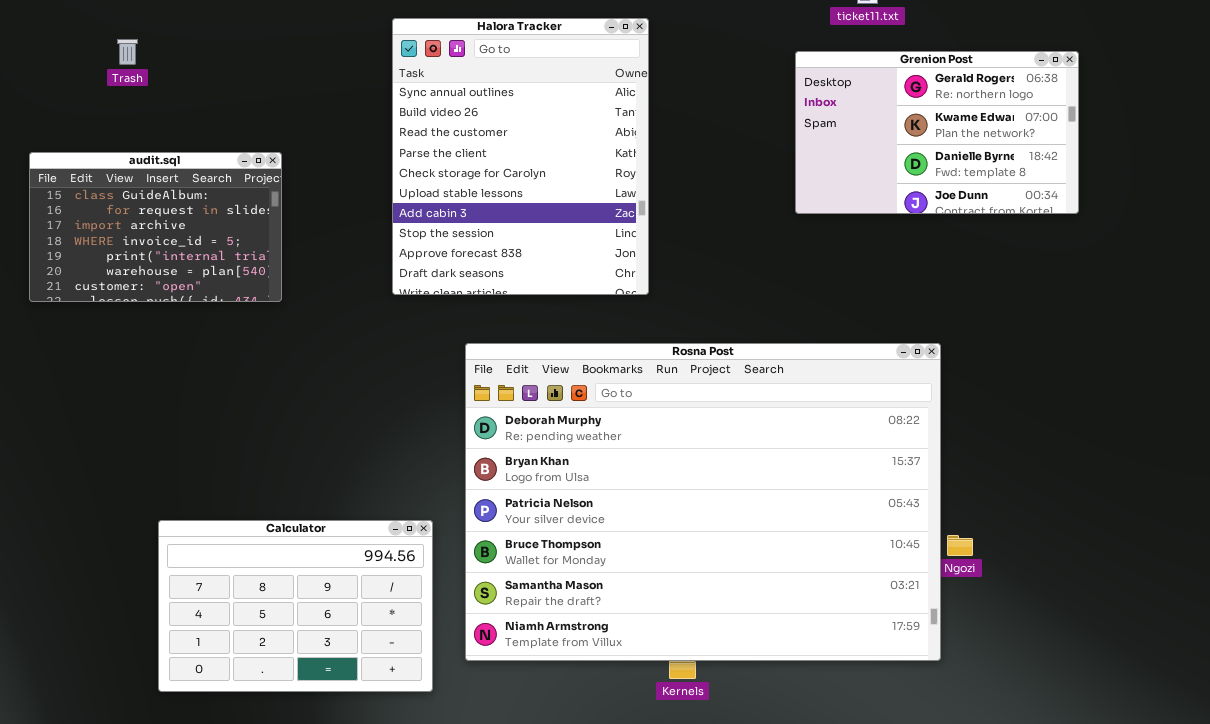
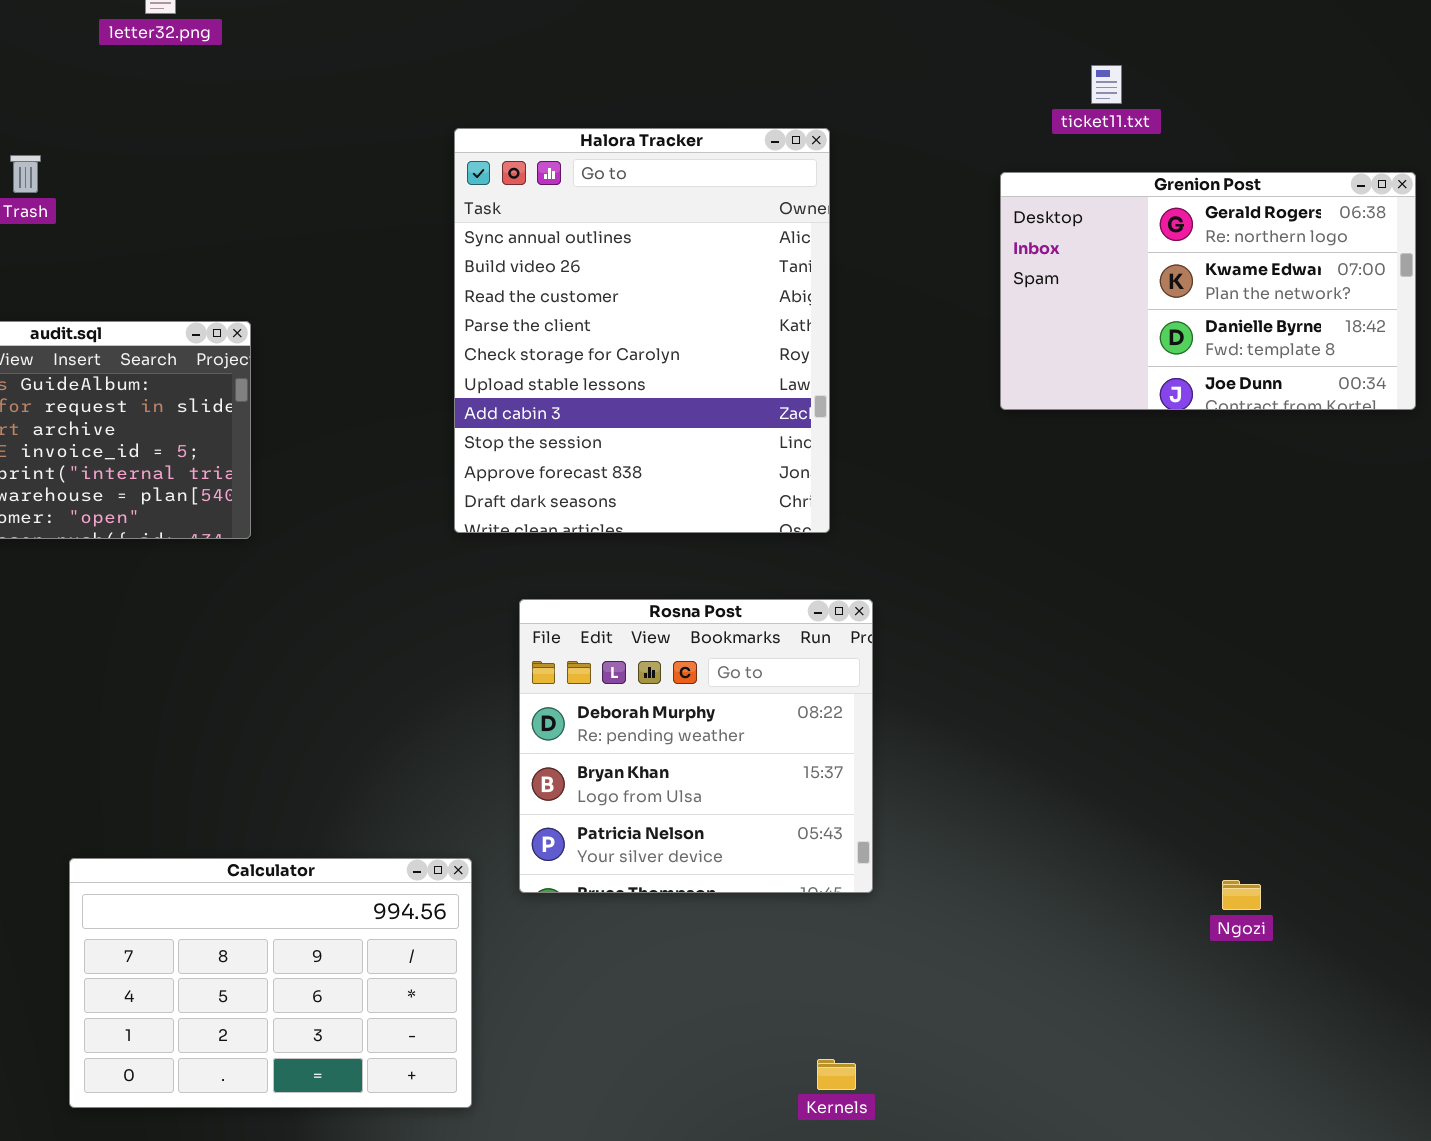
Halora Tracker: [392,18,649,295] -> [454,128,830,533], moved
Rosna Post: [465,343,941,661] -> [519,599,873,893], resized

